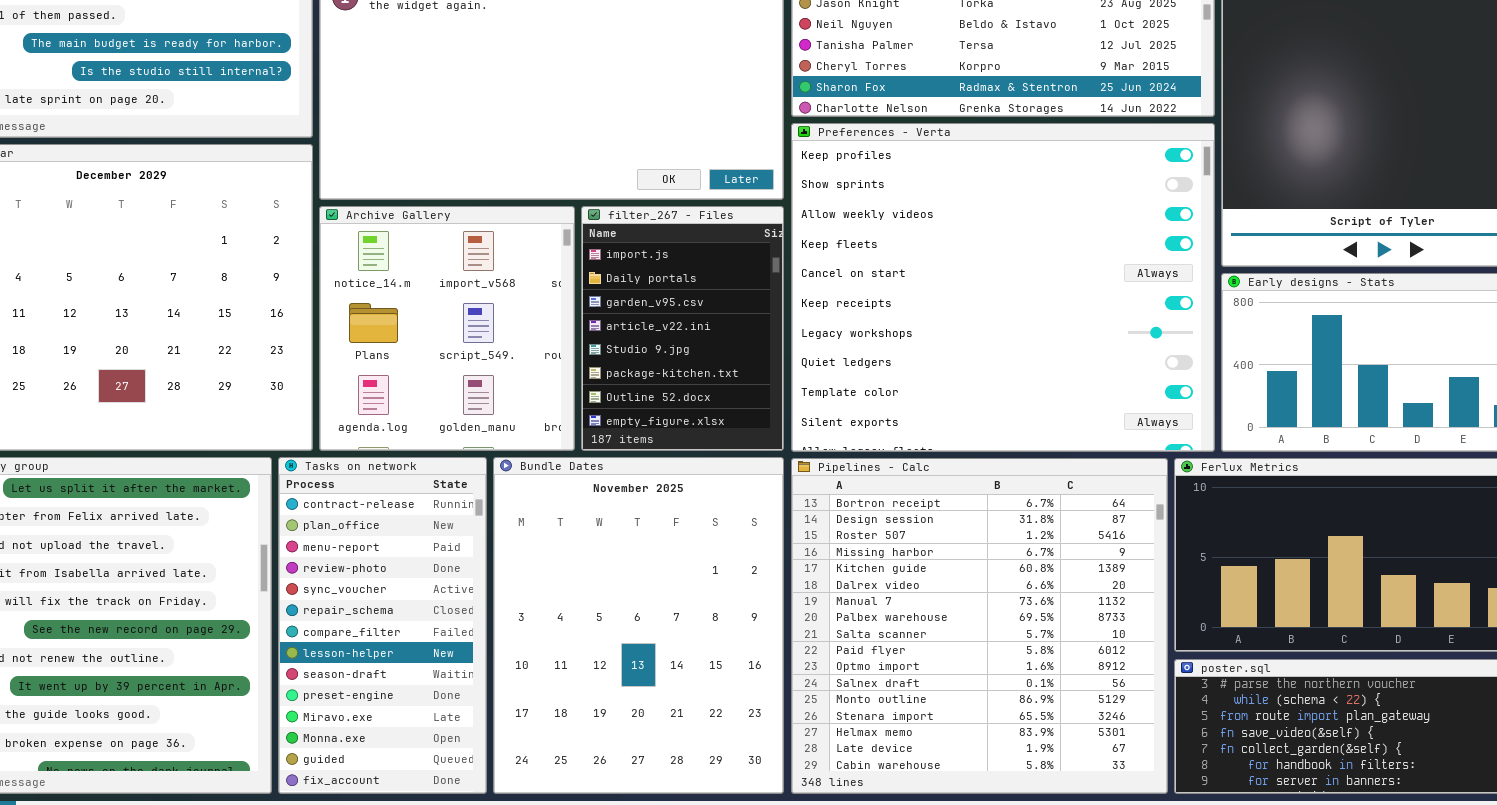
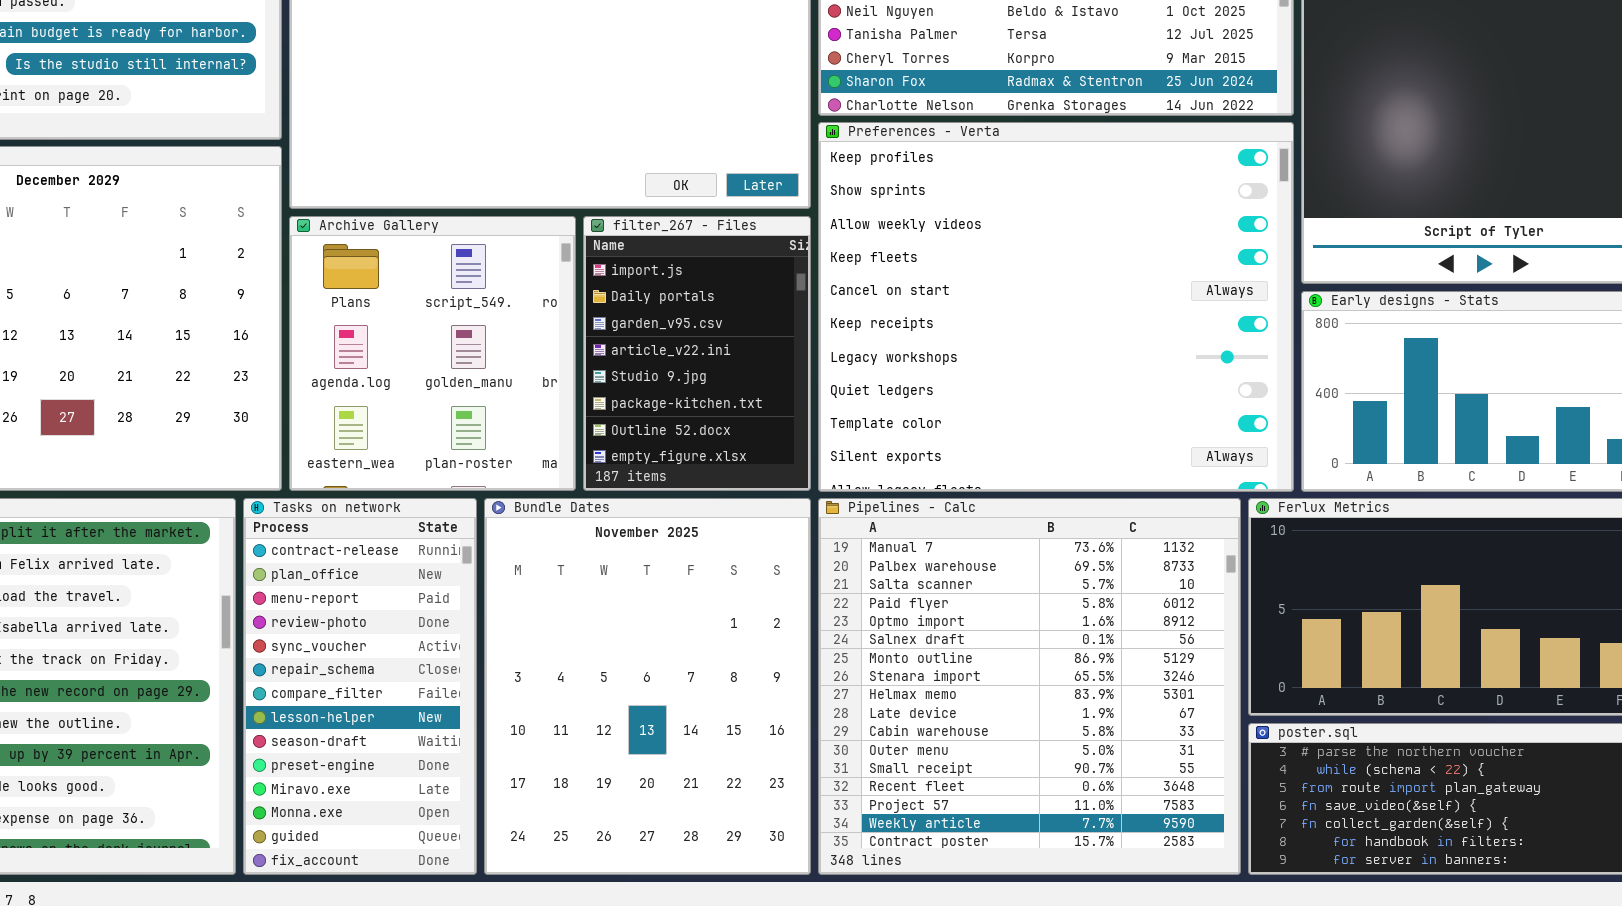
Archive Gallery: [319,206,575,451] -> [289,216,576,491], scrolled down 1 row
Pipelines - Calc: [791,458,1168,794] -> [818,498,1241,875], scrolled down 6 rows

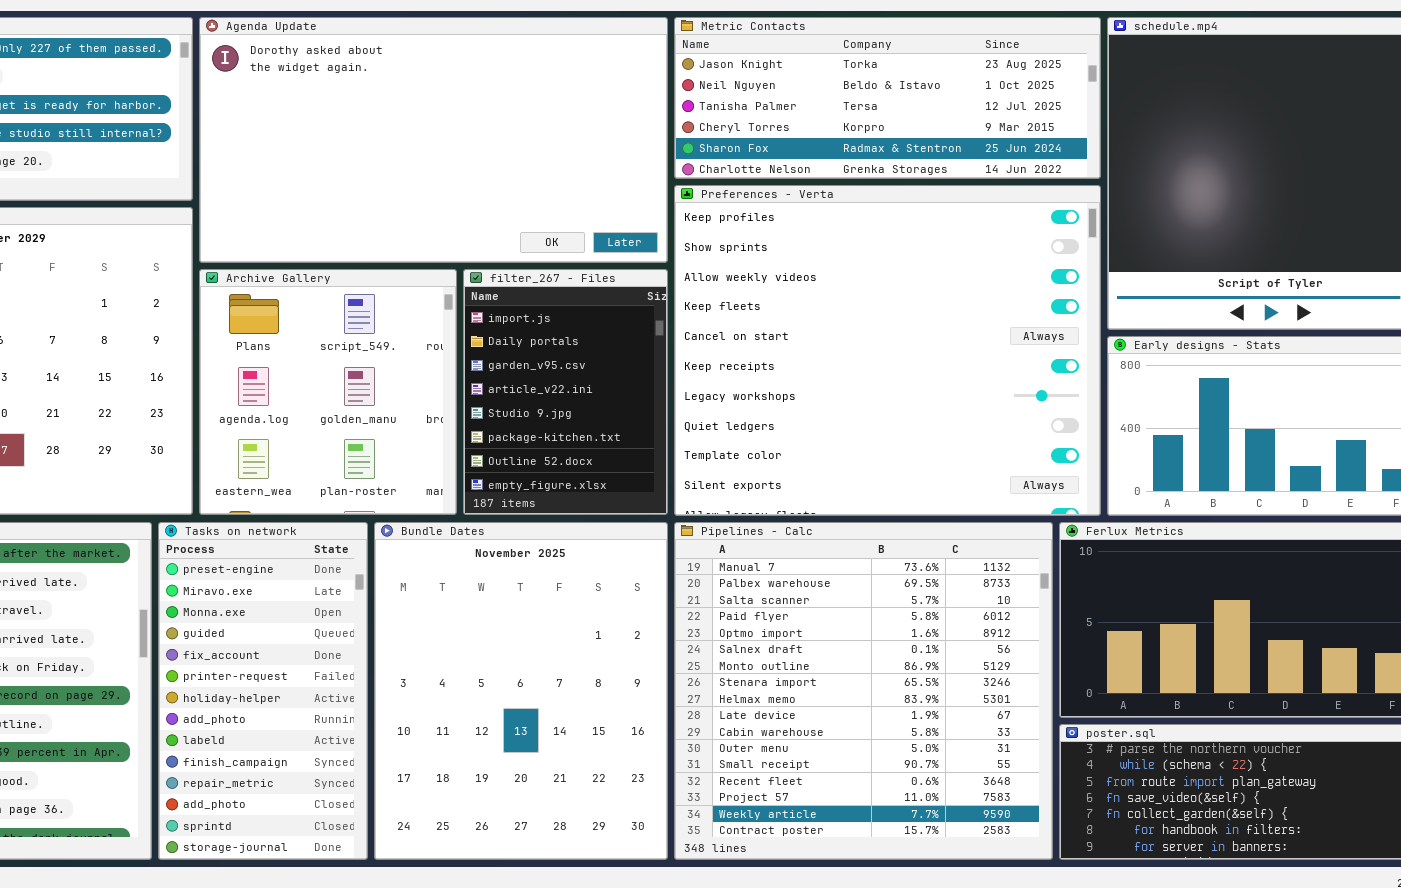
Tasks on network: [243,498,477,875] -> [158,522,368,860], scrolled down 9 rows

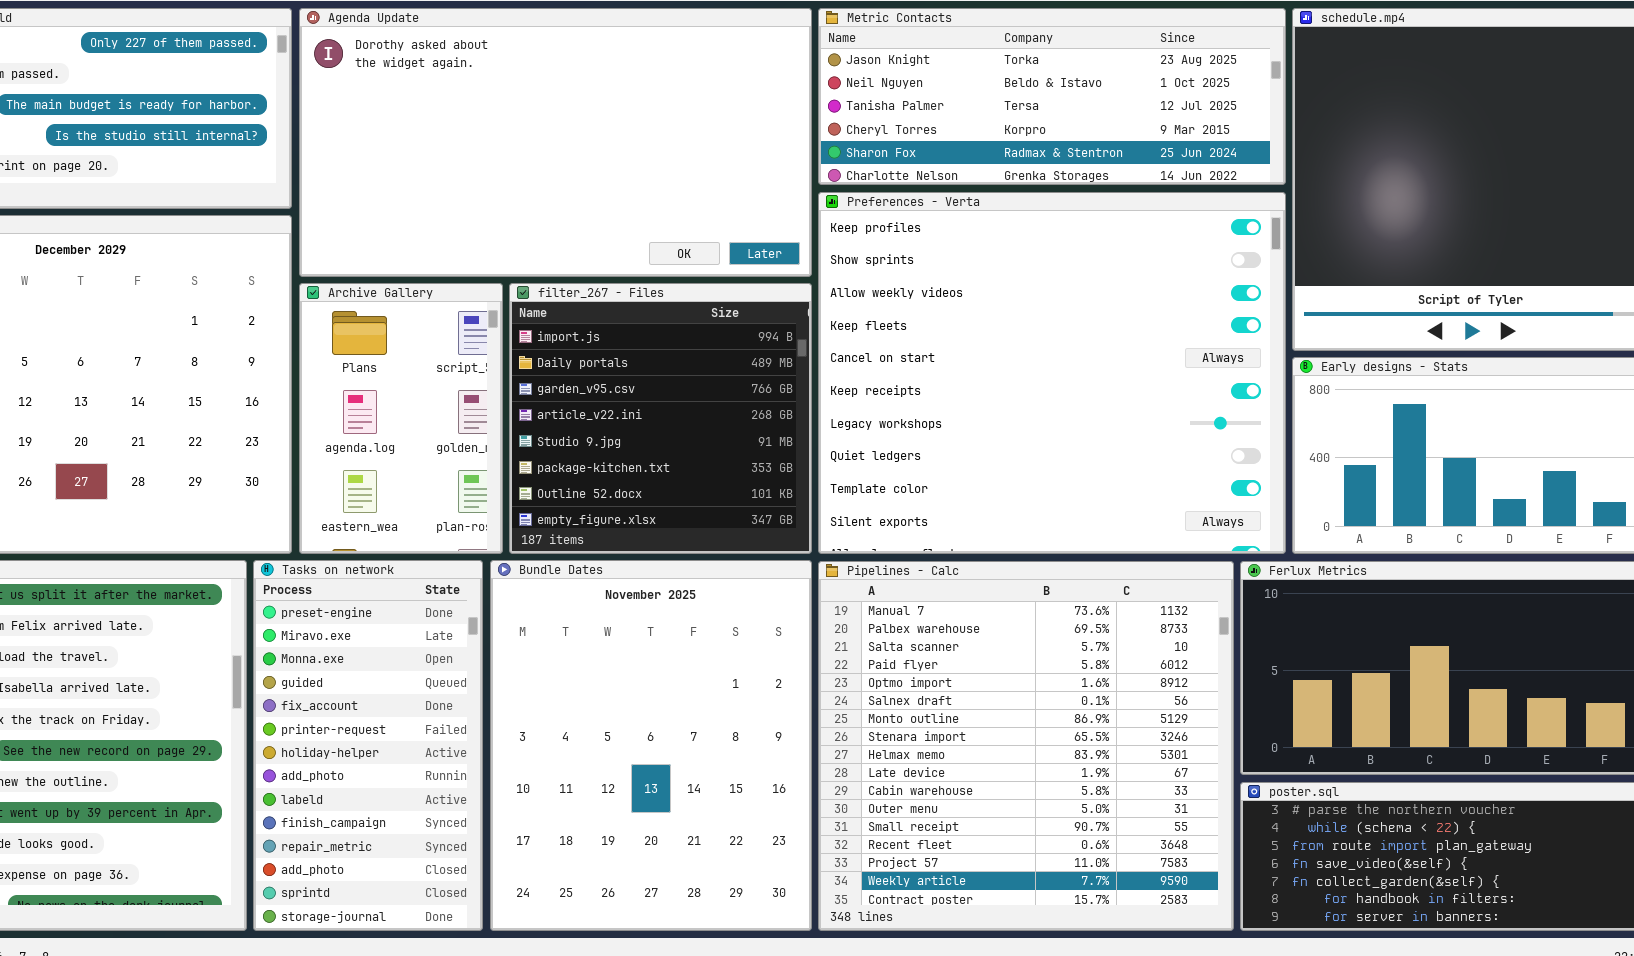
Archive Gallery: [199,269,457,515] -> [299,283,503,554], resized
filter_267 - Files: [463,269,668,515] -> [509,283,812,554], resized

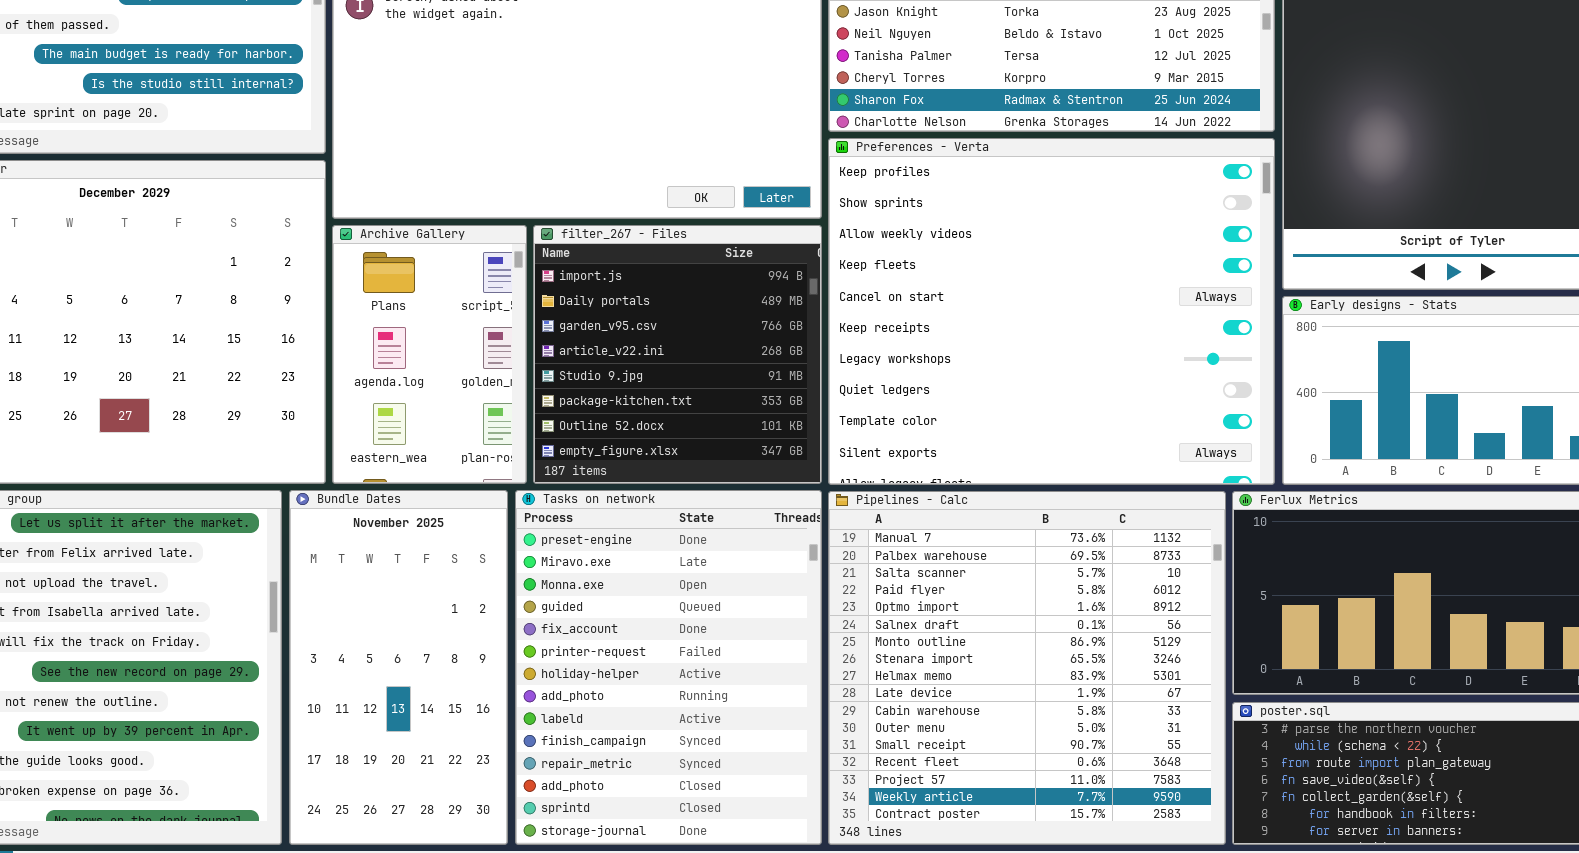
Tasks on network: [253,560,483,931] -> [515,490,822,845], moved, resized
Bundle Dates: [490,560,812,931] -> [289,490,508,845], moved, resized

